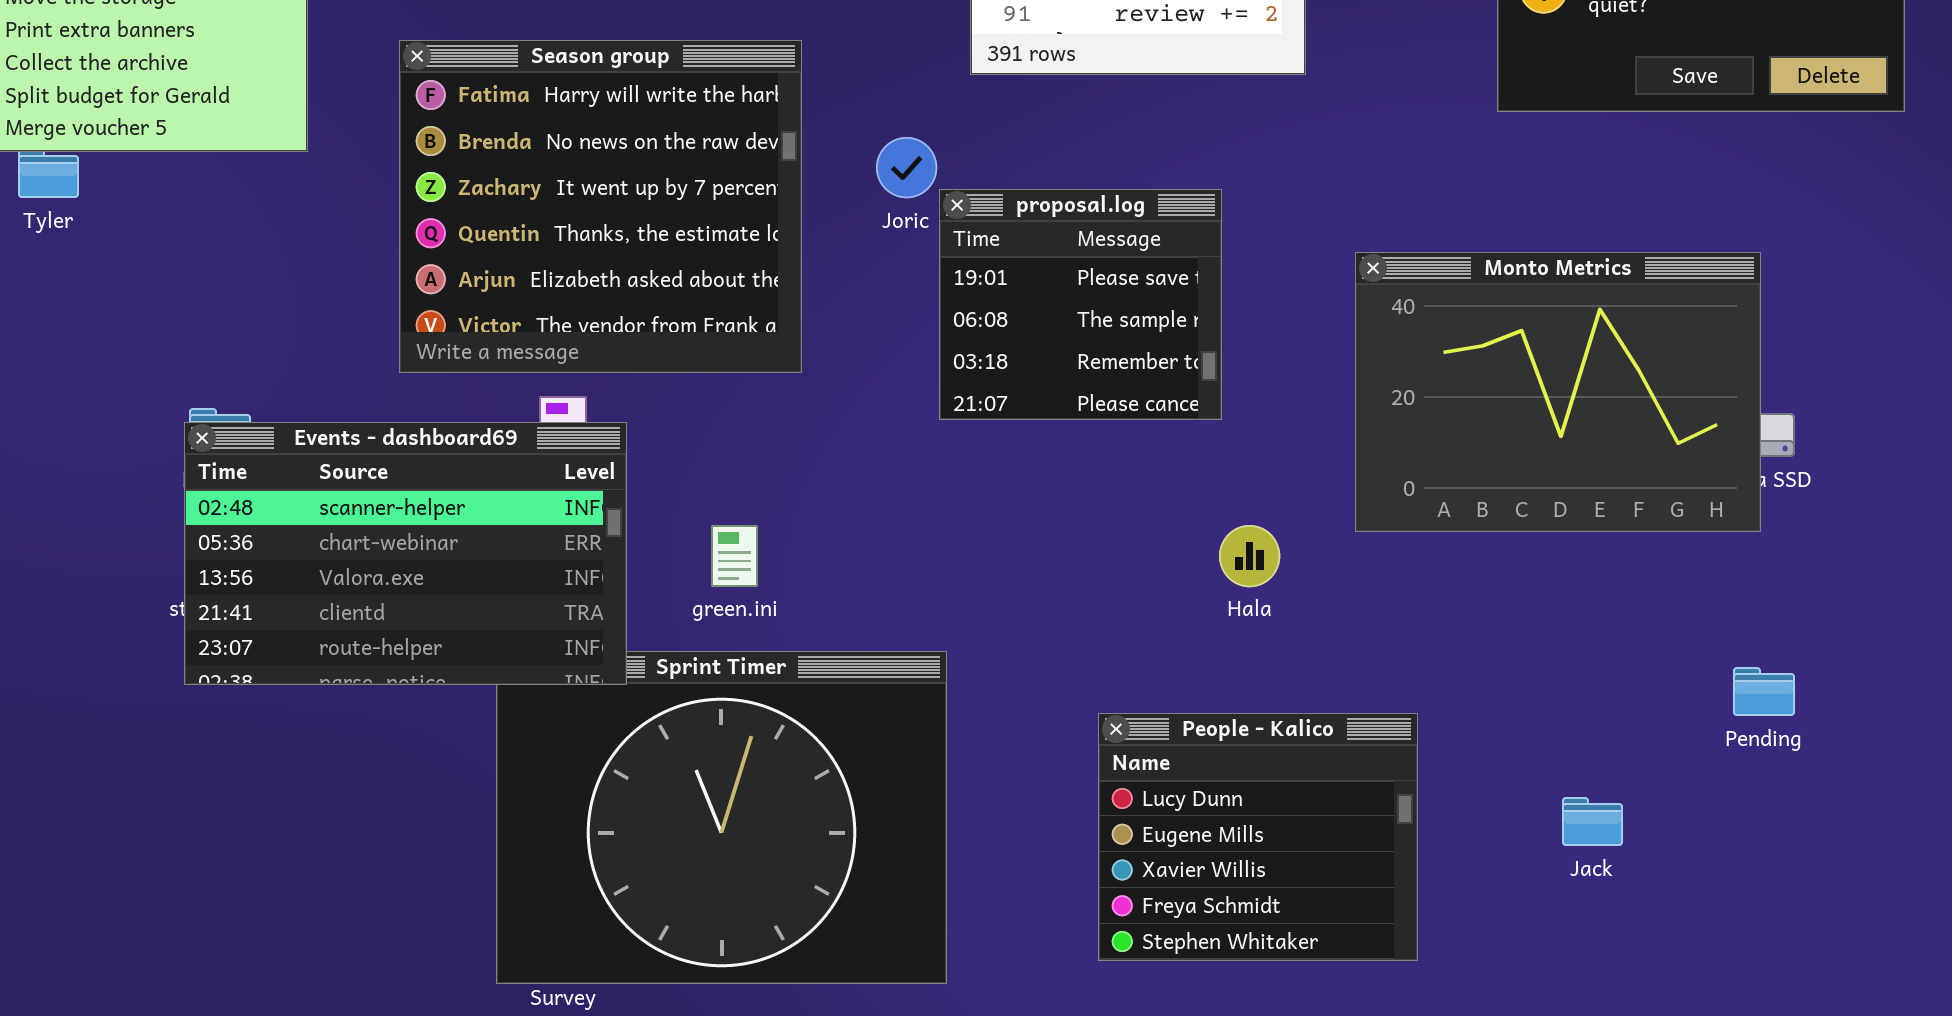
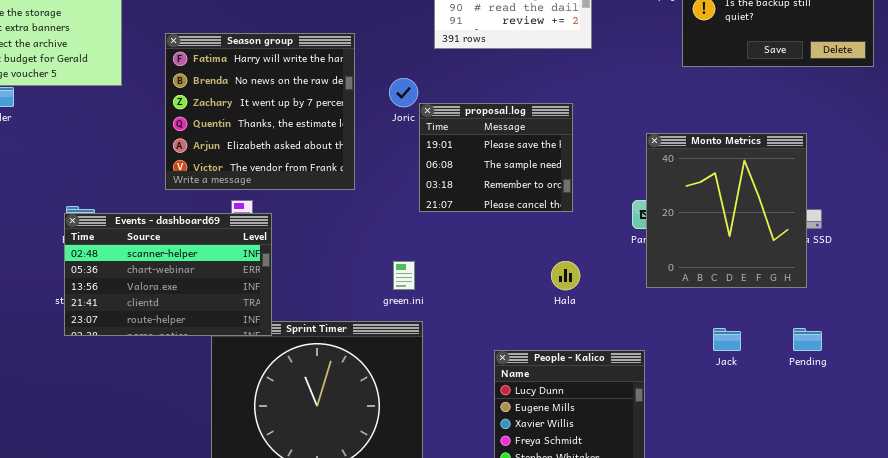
proposal.log: [939,189,1222,420] -> [419,103,573,212], resized
Monto Metrics: [1355,252,1761,532] -> [646,133,807,288], resized
green.ini: [711,525,758,587] -> [393,261,415,290], moved
Jack: [1562,797,1623,846] -> [713,328,741,351], moved

